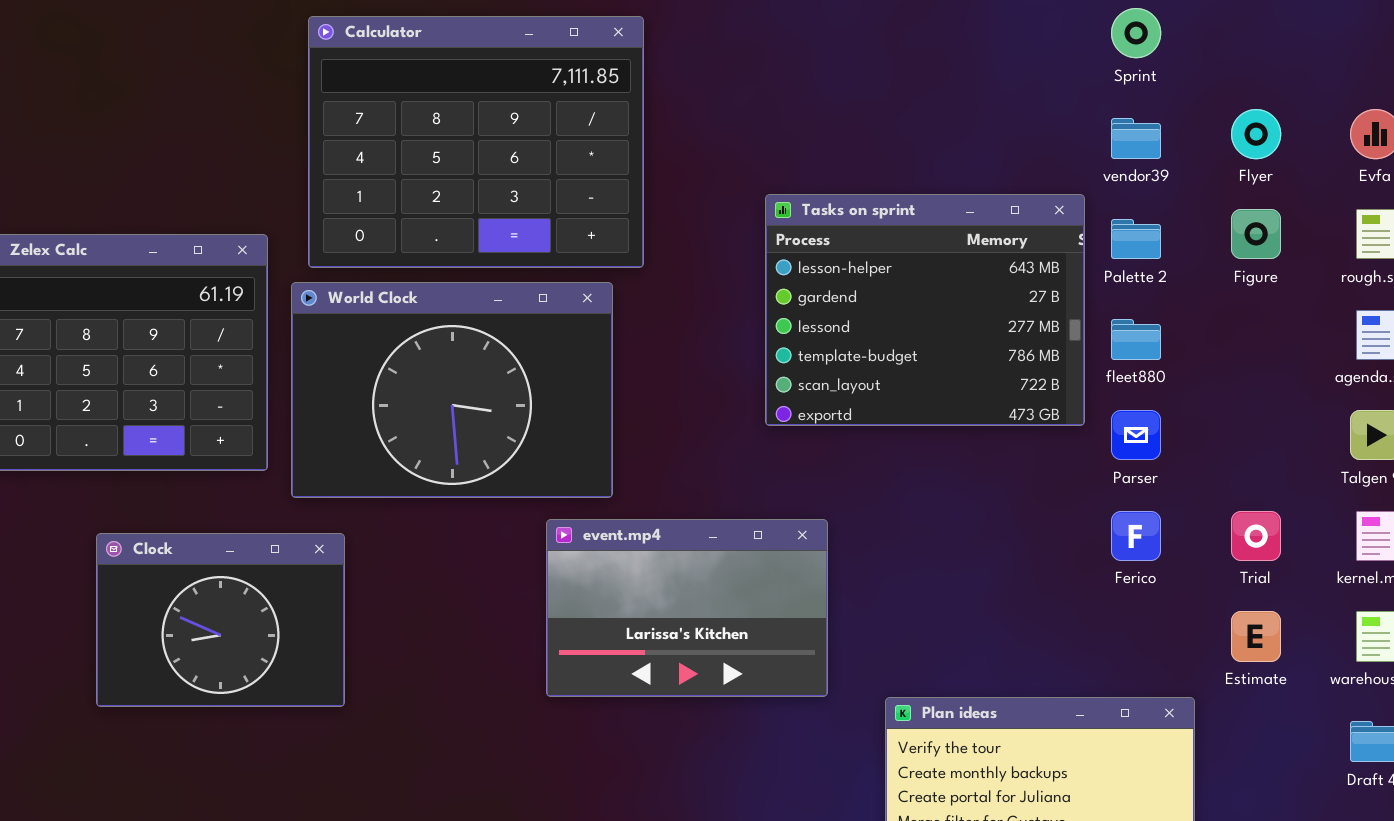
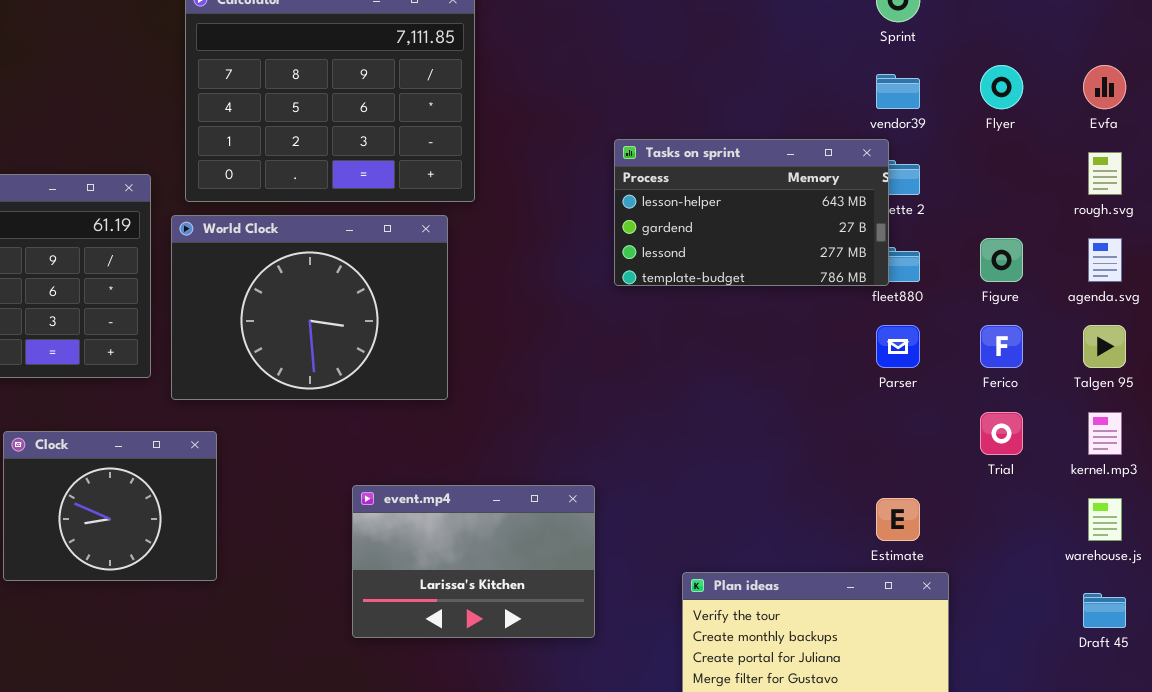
Tasks on sprint: [765,194,1085,426] -> [614,139,889,286], moved, resized
Figure: [1231,209,1281,259] -> [980,238,1023,282], moved
Ferico: [1111,511,1161,561] -> [980,325,1023,368], moved
event.mp4: [546,519,828,697] -> [352,485,595,638], moved
Estimate: [1231,611,1281,662] -> [876,498,920,541], moved

